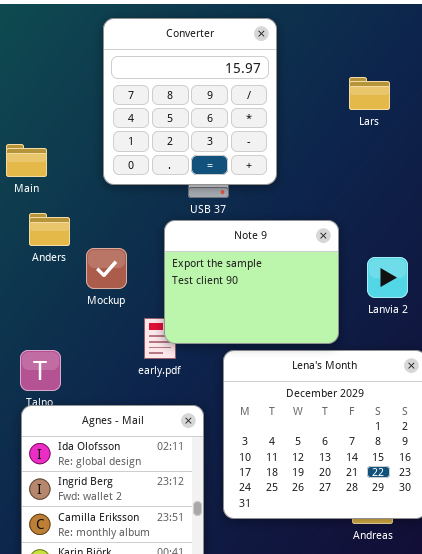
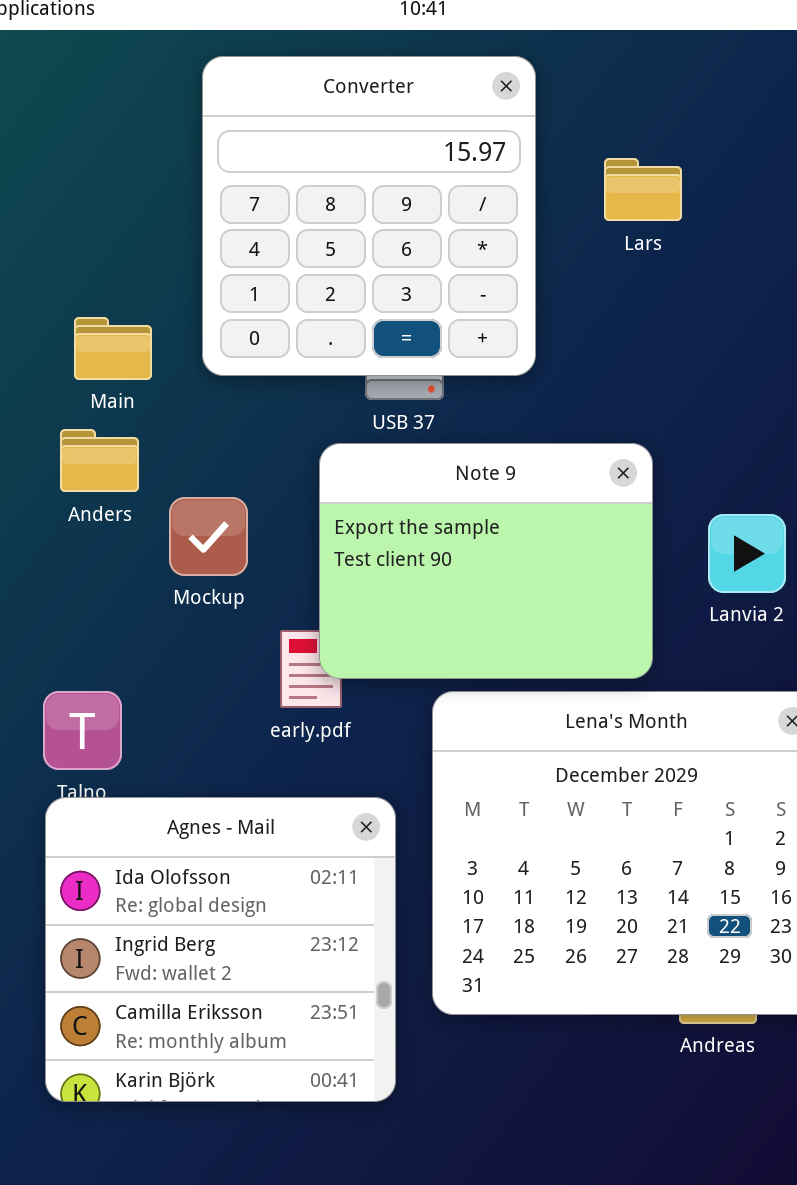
Lars: [349,77,390,110] -> [604,158,682,221], moved
Main: [6,144,47,177] -> [74,317,152,380], moved

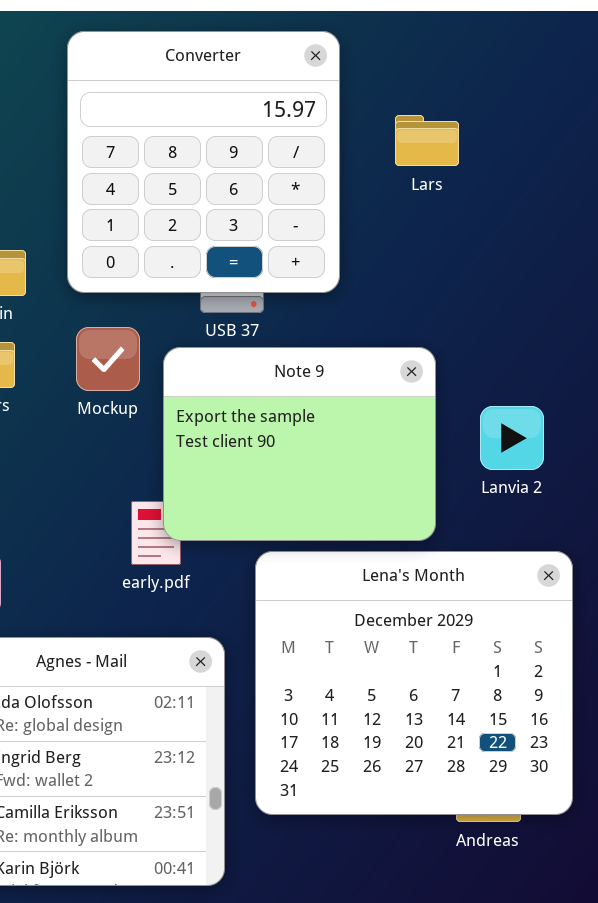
Mockup: [169,497,248,576] -> [76,327,140,391], moved

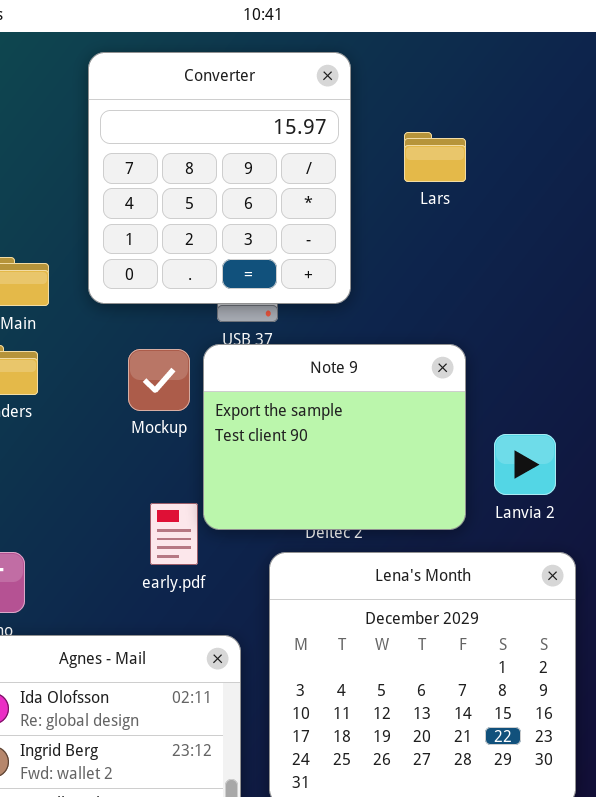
Mockup: [76,327,140,391] -> [128,349,190,411], moved
Note 9: [163,347,436,541] -> [203,344,466,530], moved
Lanvia 2: [480,406,544,470] -> [494,434,556,495], moved

